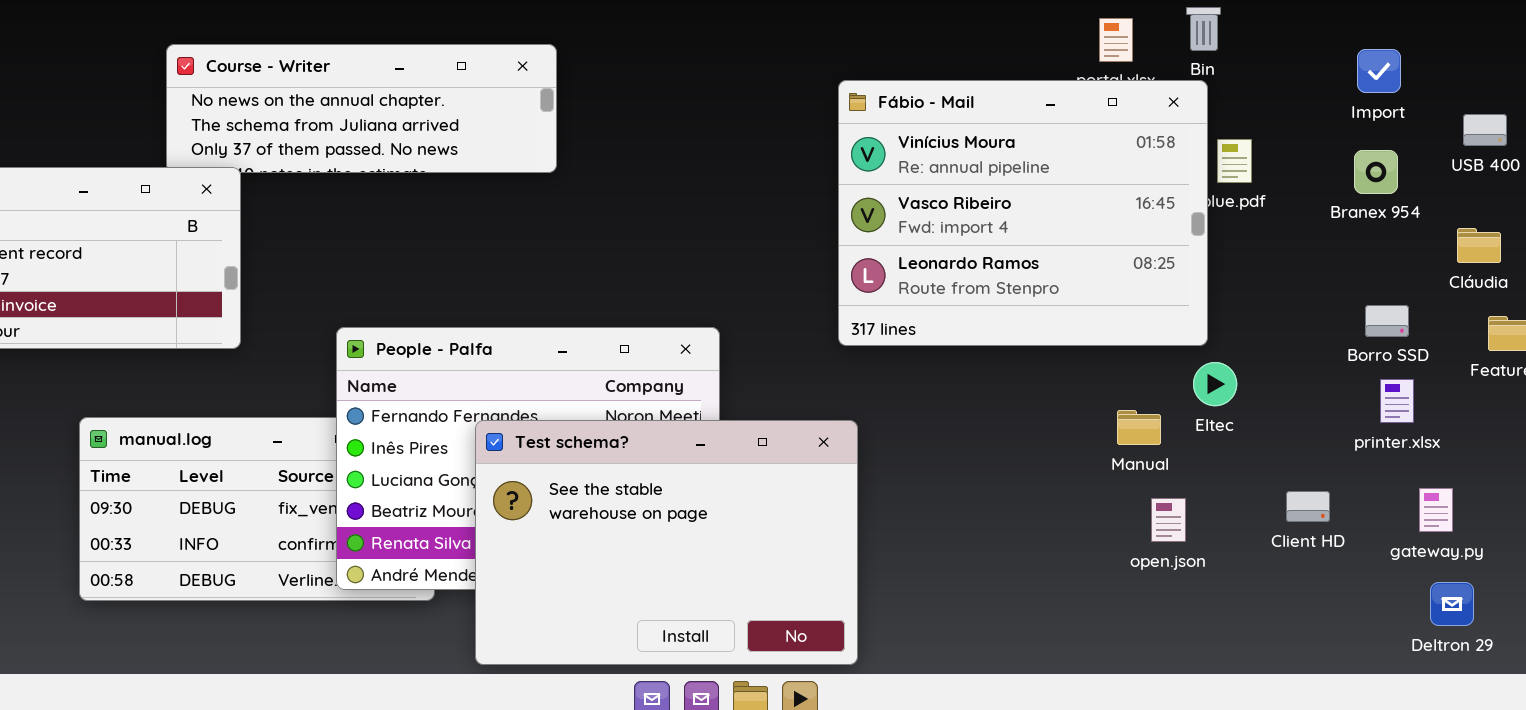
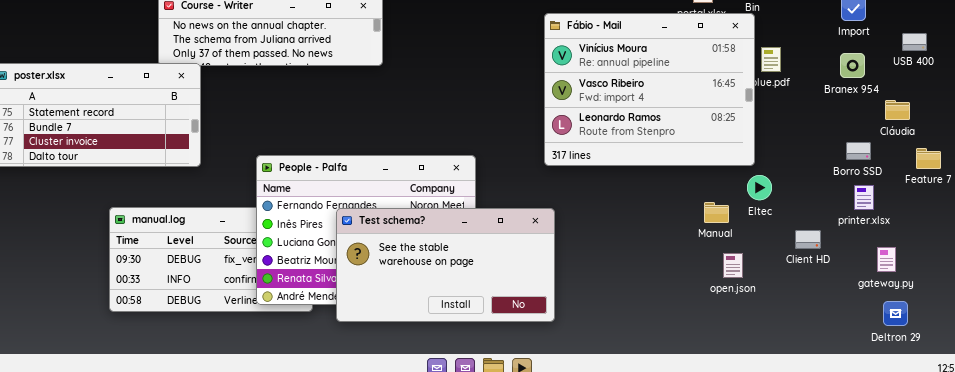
Cláudia: [1457,228,1501,263] -> [885,100,910,120], moved
Test schema?: [475,420,858,665] -> [336,208,555,322], resized
Client HD: [1286,491,1330,522] -> [795,230,821,249], moved

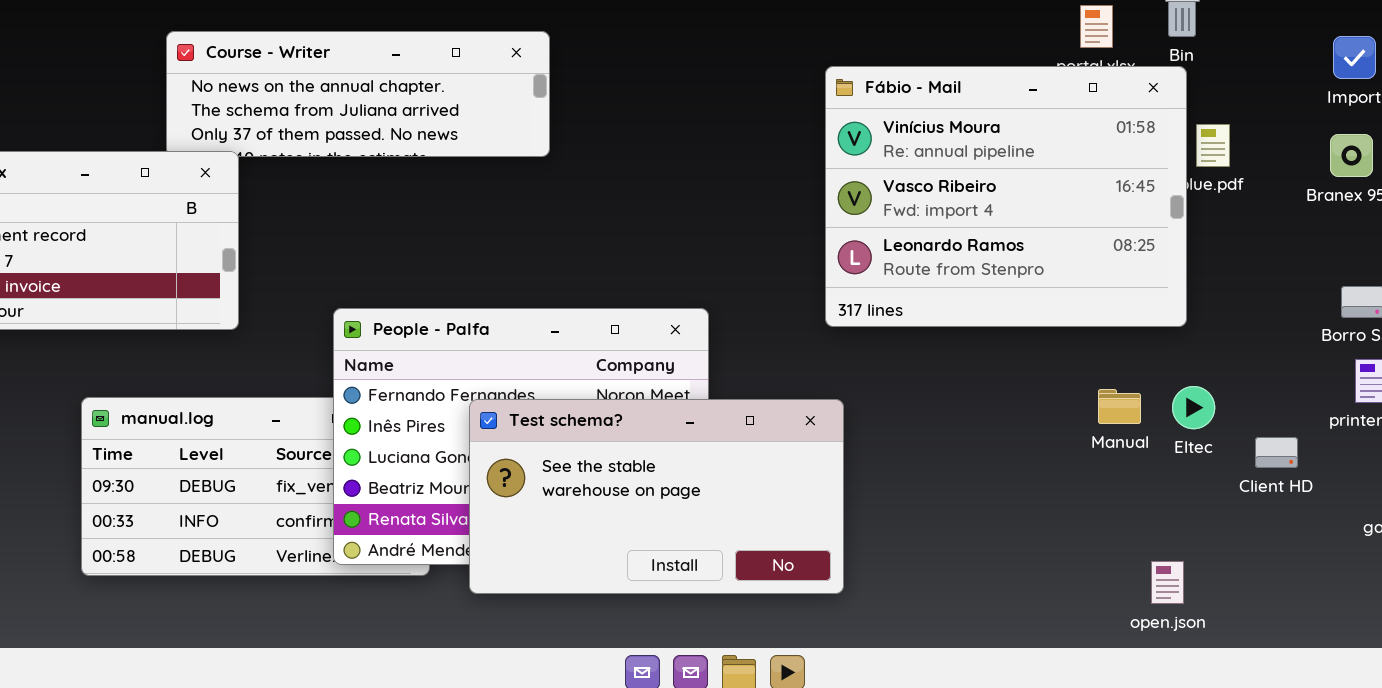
Eltec: [747,175,772,200] -> [1172,386,1215,429], moved
open.json: [723,253,743,278] -> [1151,561,1184,604], moved

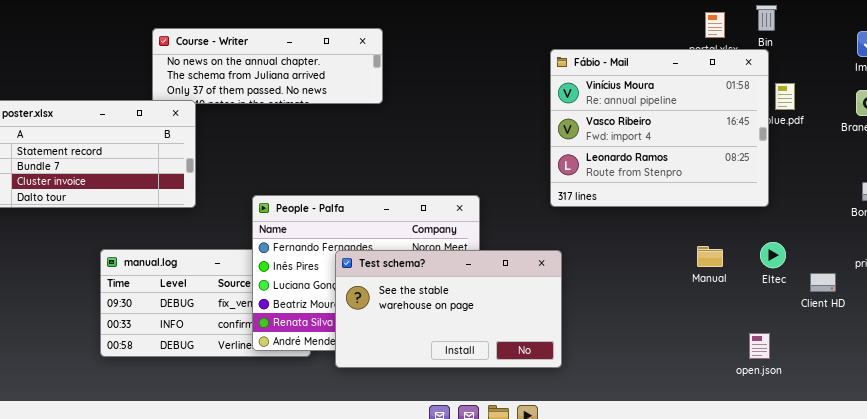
Manual: [1098,389,1141,424] -> [697,246,723,267], moved
open.json: [1151,561,1184,604] -> [749,333,770,359], moved

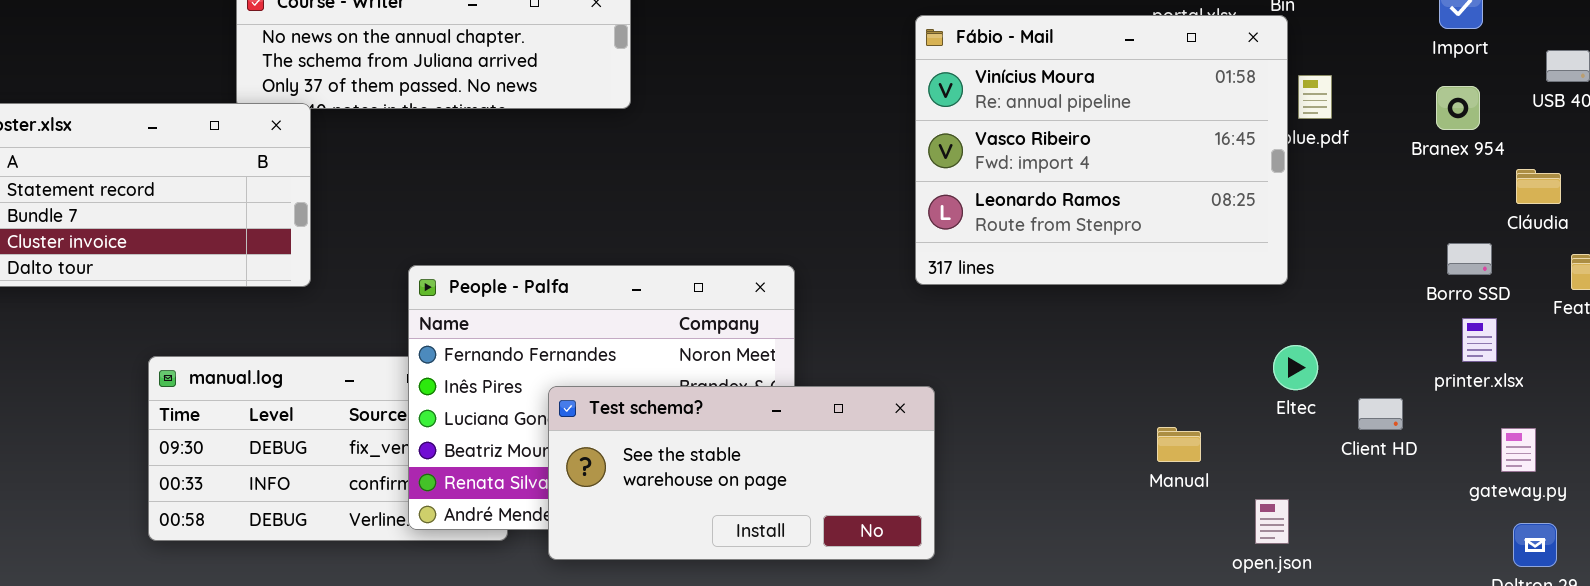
Manual: [697,246,723,267] -> [1157,427,1201,462], moved
Test schema?: [335,250,562,368] -> [548,386,935,560], resized

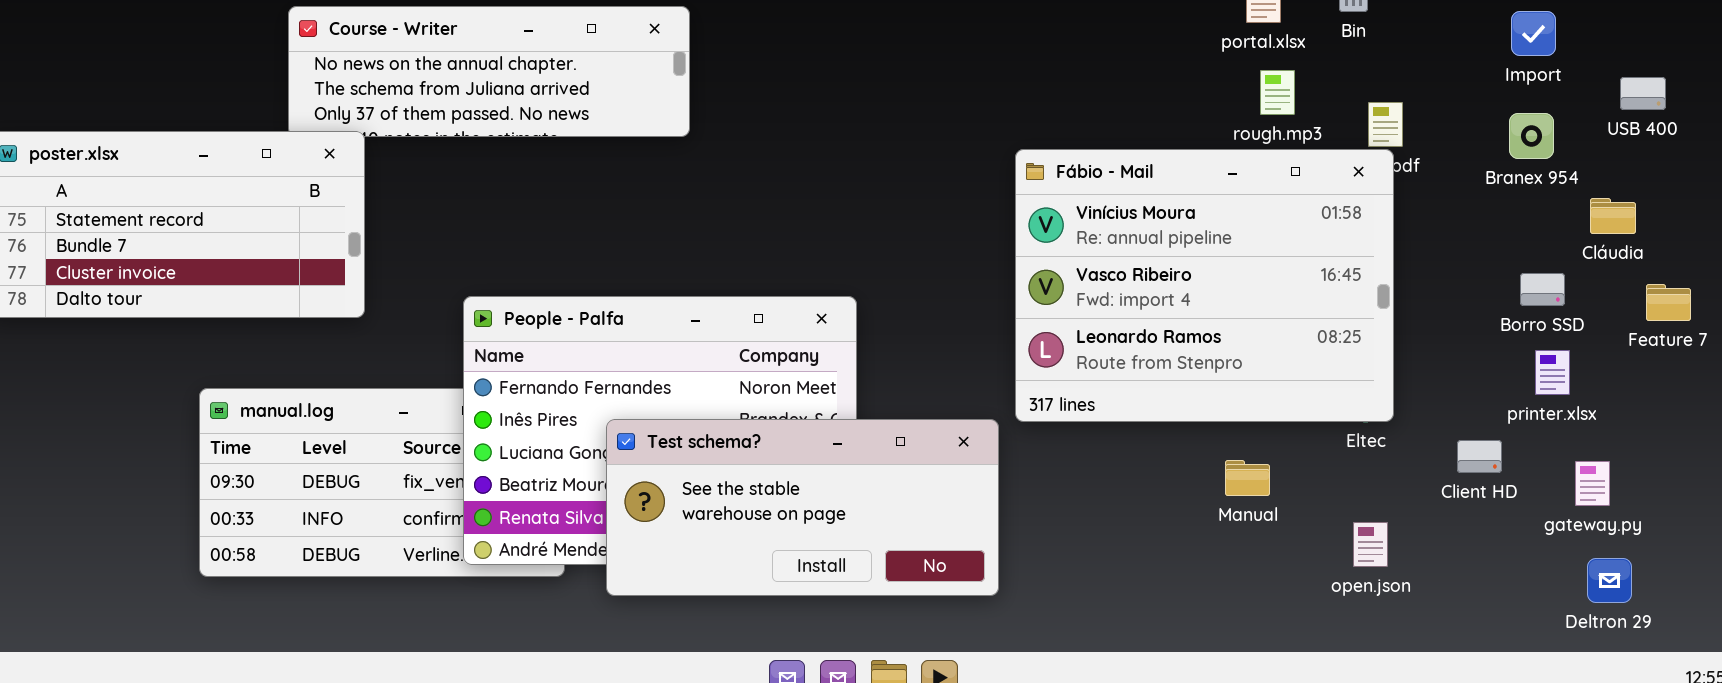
Fábio - Mail: [915,15,1288,285] -> [1015,149,1394,422], moved
Client HD: [1358,398,1403,430] -> [1457,440,1502,473], moved
open.json: [1255,499,1289,544] -> [1353,522,1388,567], moved

